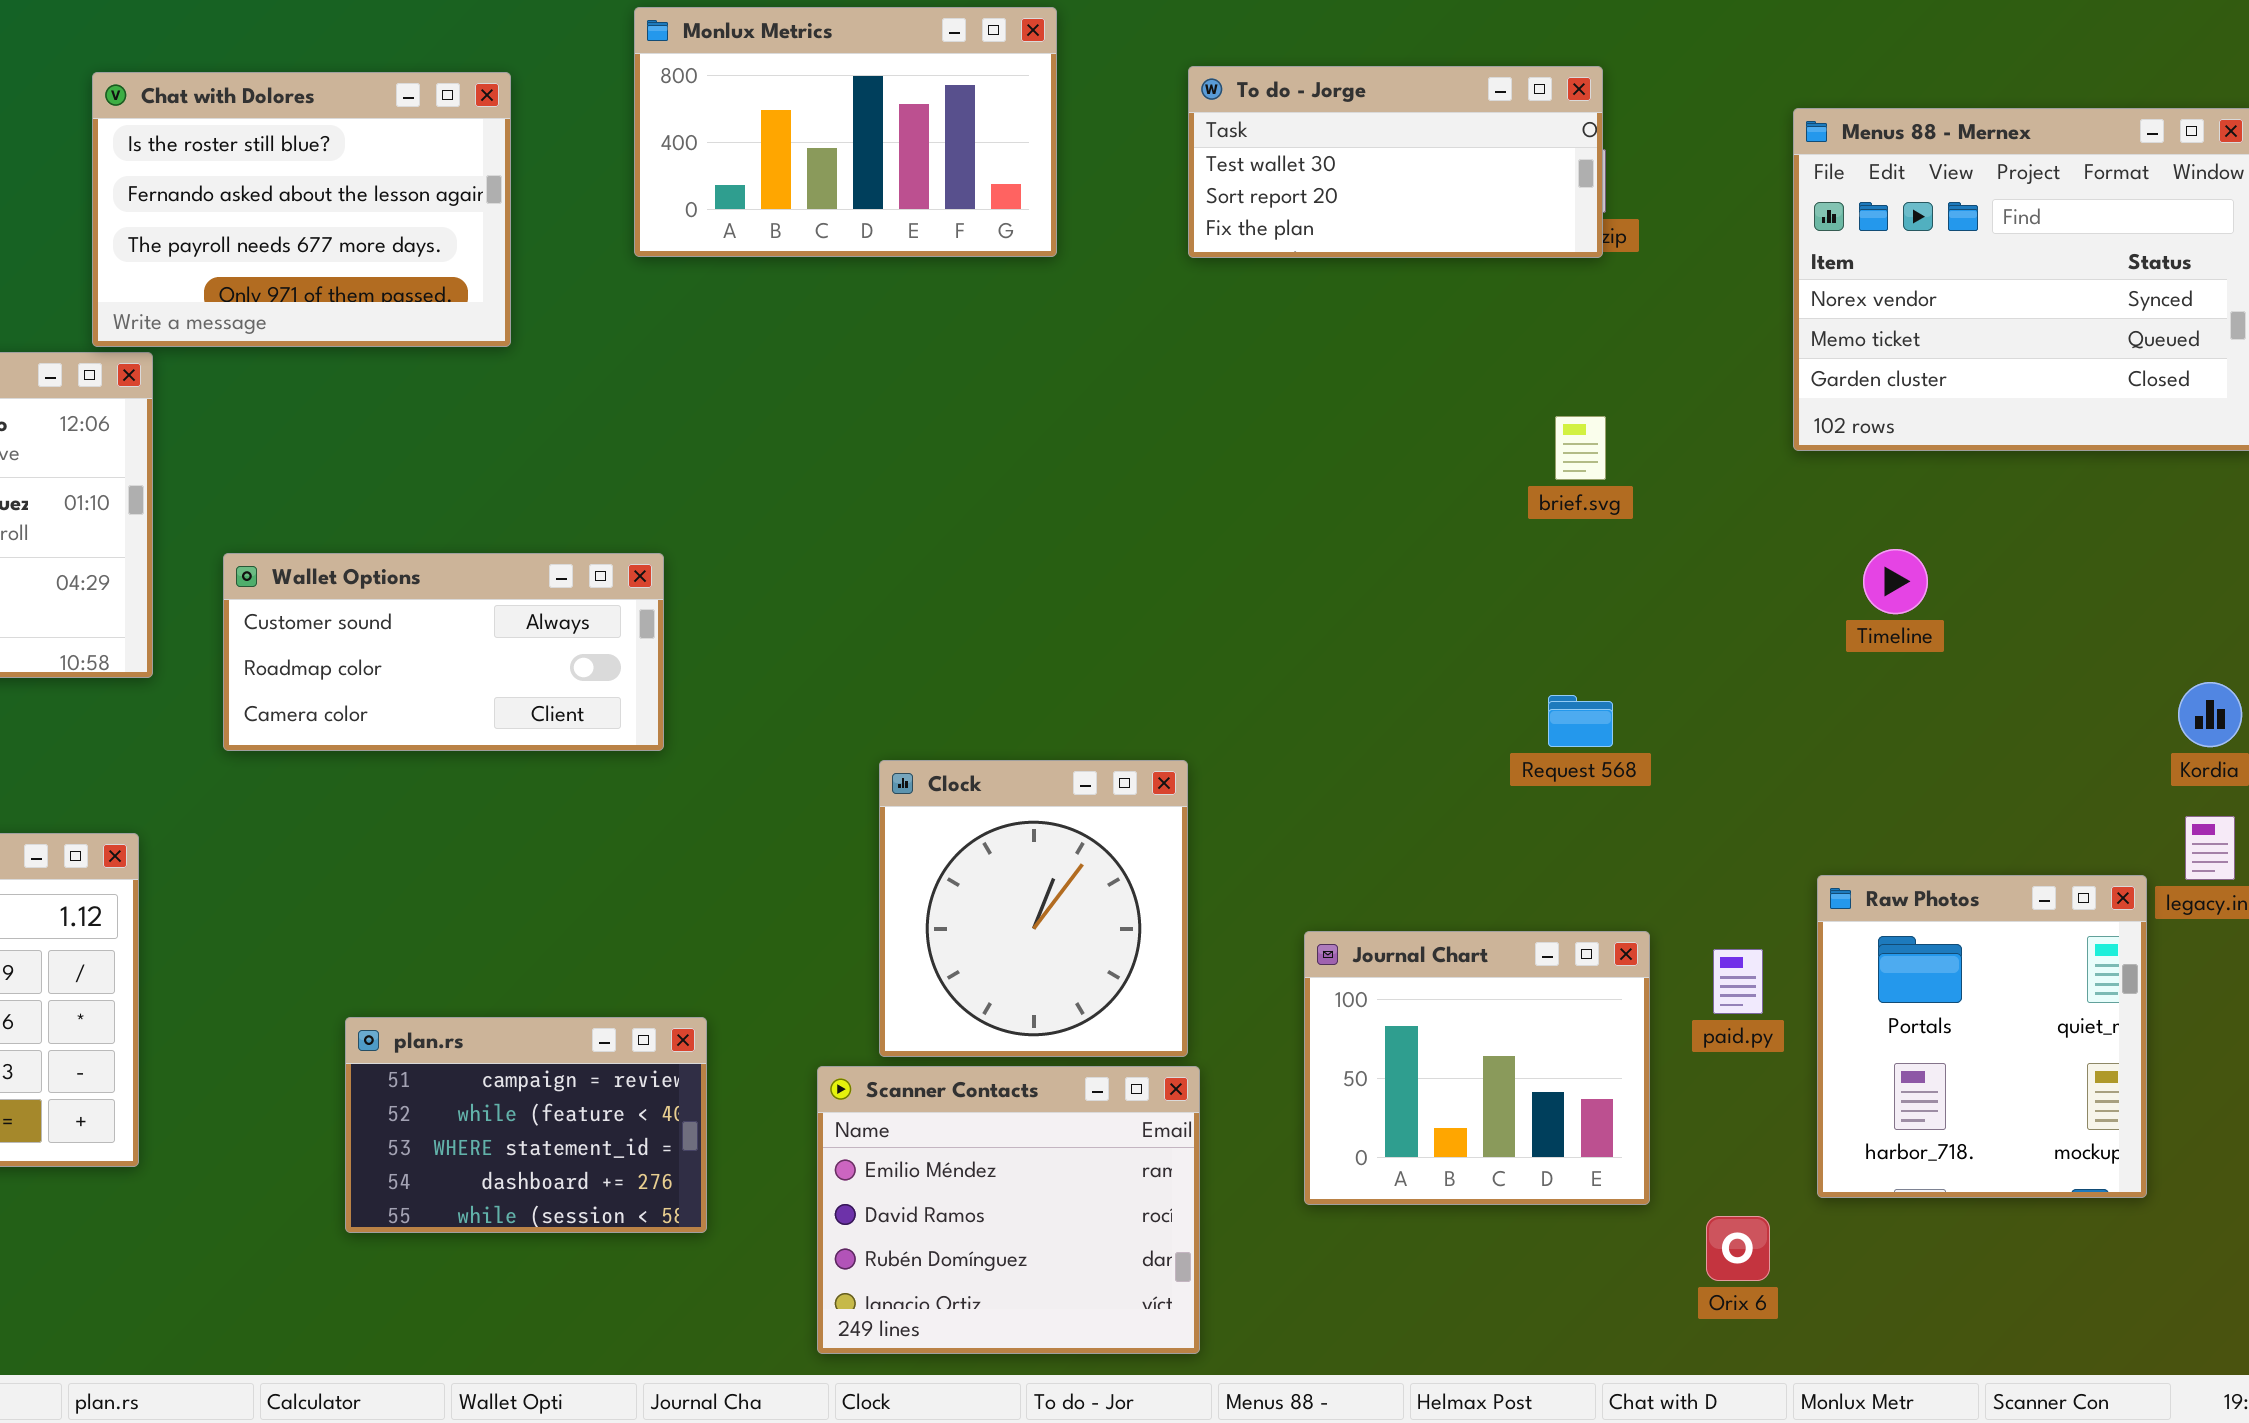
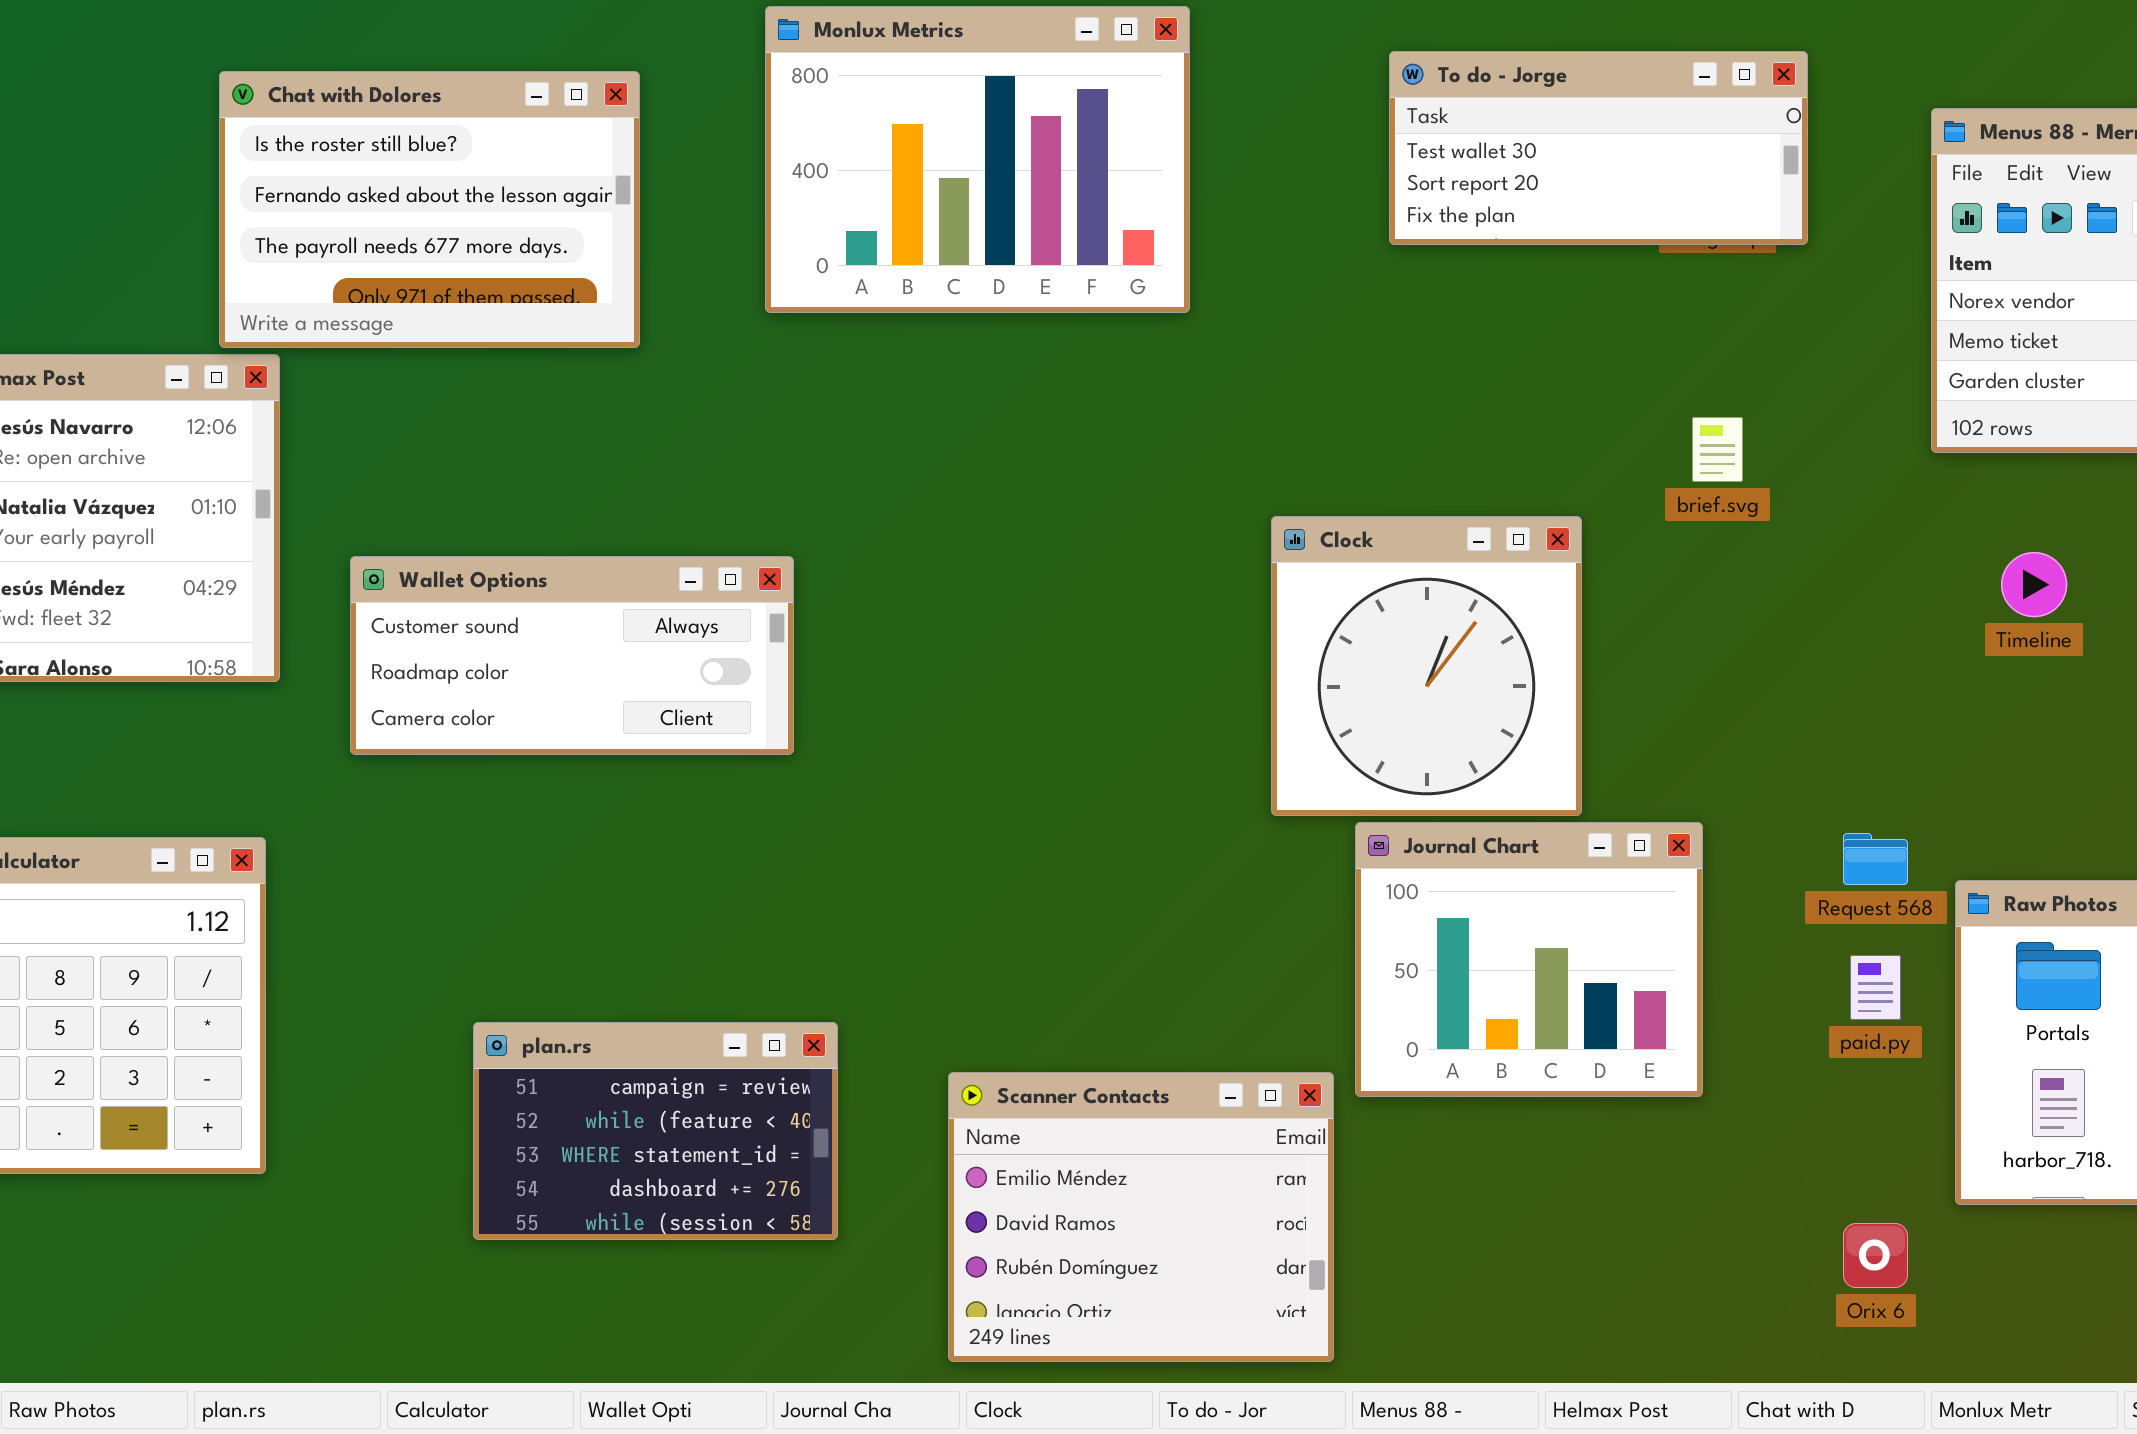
Monlux Metrics: [634,7,1057,257] -> [765,6,1190,313], resized
To do - Jorge: [1188,66,1603,258] -> [1389,51,1808,245], moved
Request 568: [1548,695,1613,747] -> [1843,833,1908,885], moved
Clock: [879,760,1188,1057] -> [1271,516,1582,816], moved
Journal Chart: [1304,931,1650,1205] -> [1355,822,1703,1097], moved

